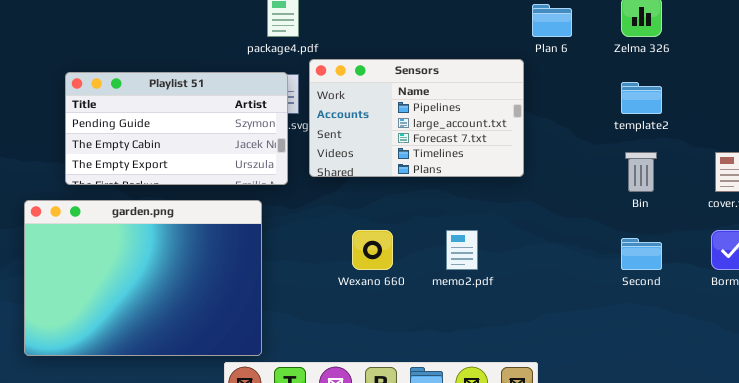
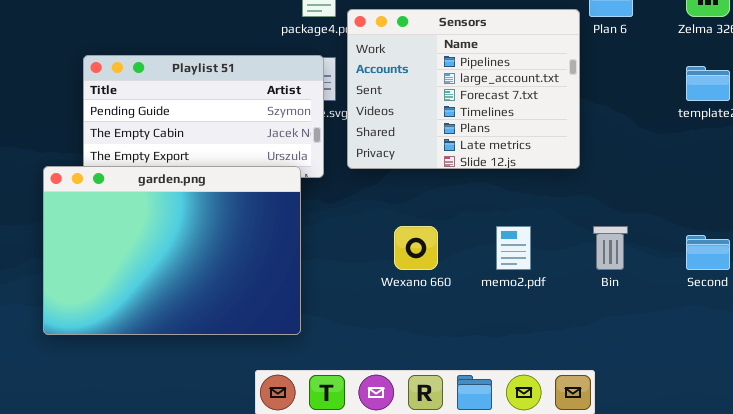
Sensors: [309,59,524,177] -> [347,9,580,169], resized
Bin: [625,152,657,192] -> [593,226,628,270], moved
garden.png: [24,200,262,356] -> [43,166,301,335], moved

